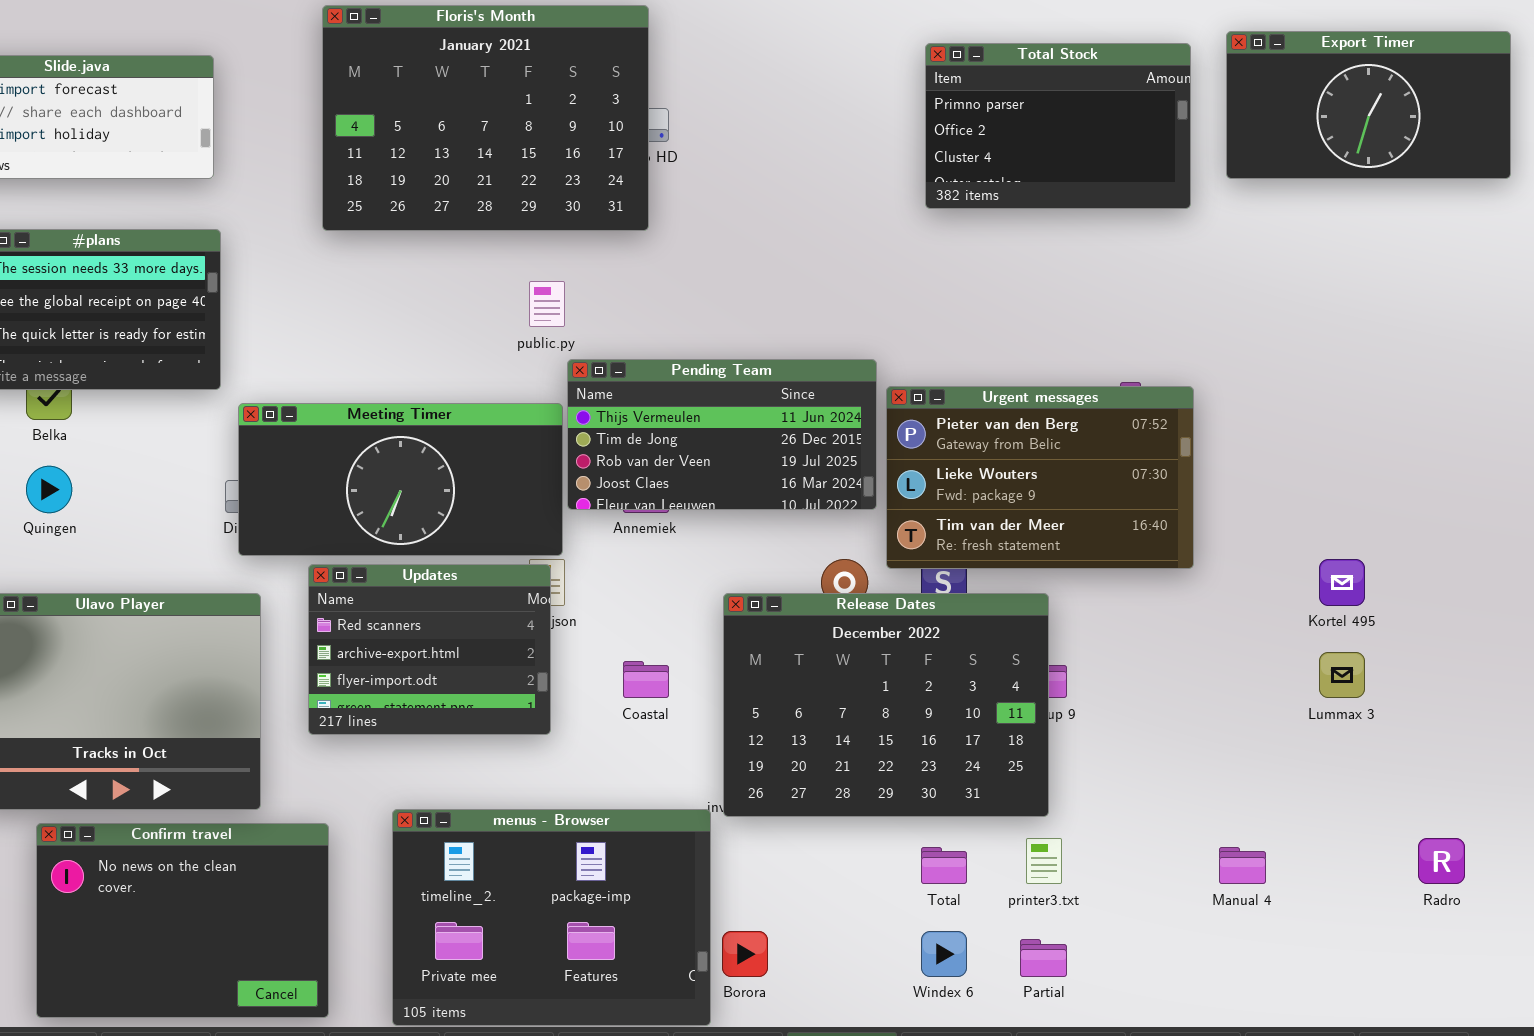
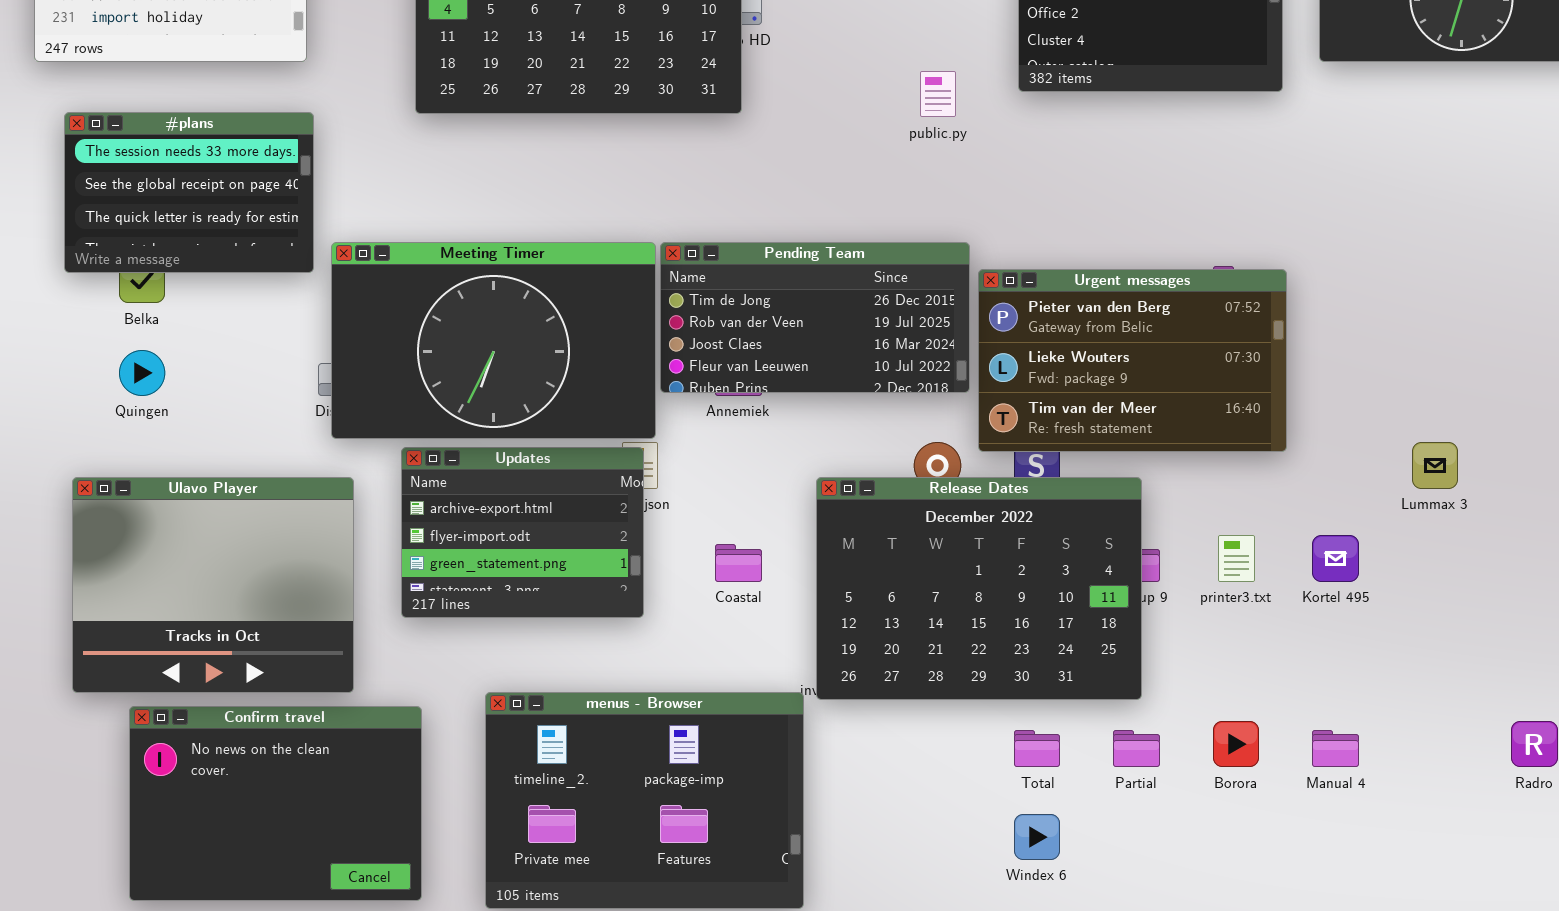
public.py: [529,281,565,327] -> [920,71,956,117], moved
Pending Team: [567,359,877,510] -> [660,242,970,393], scrolled down 1 row
Meeting Timer: [238,403,563,556] -> [331,242,656,439], resized
Kortel 495: [1319,559,1365,606] -> [1312,535,1359,582], moved
Updates: [308,564,551,735] -> [401,447,644,618], scrolled down 1 row
Lummax 3: [1319,652,1365,698] -> [1412,442,1458,489], moved
printer3.txt: [1026,838,1062,884] -> [1218,535,1255,582], moved
Borora: [722,931,768,977] -> [1213,721,1259,767], moved
Partial: [1020,939,1067,977] -> [1113,730,1160,767], moved

